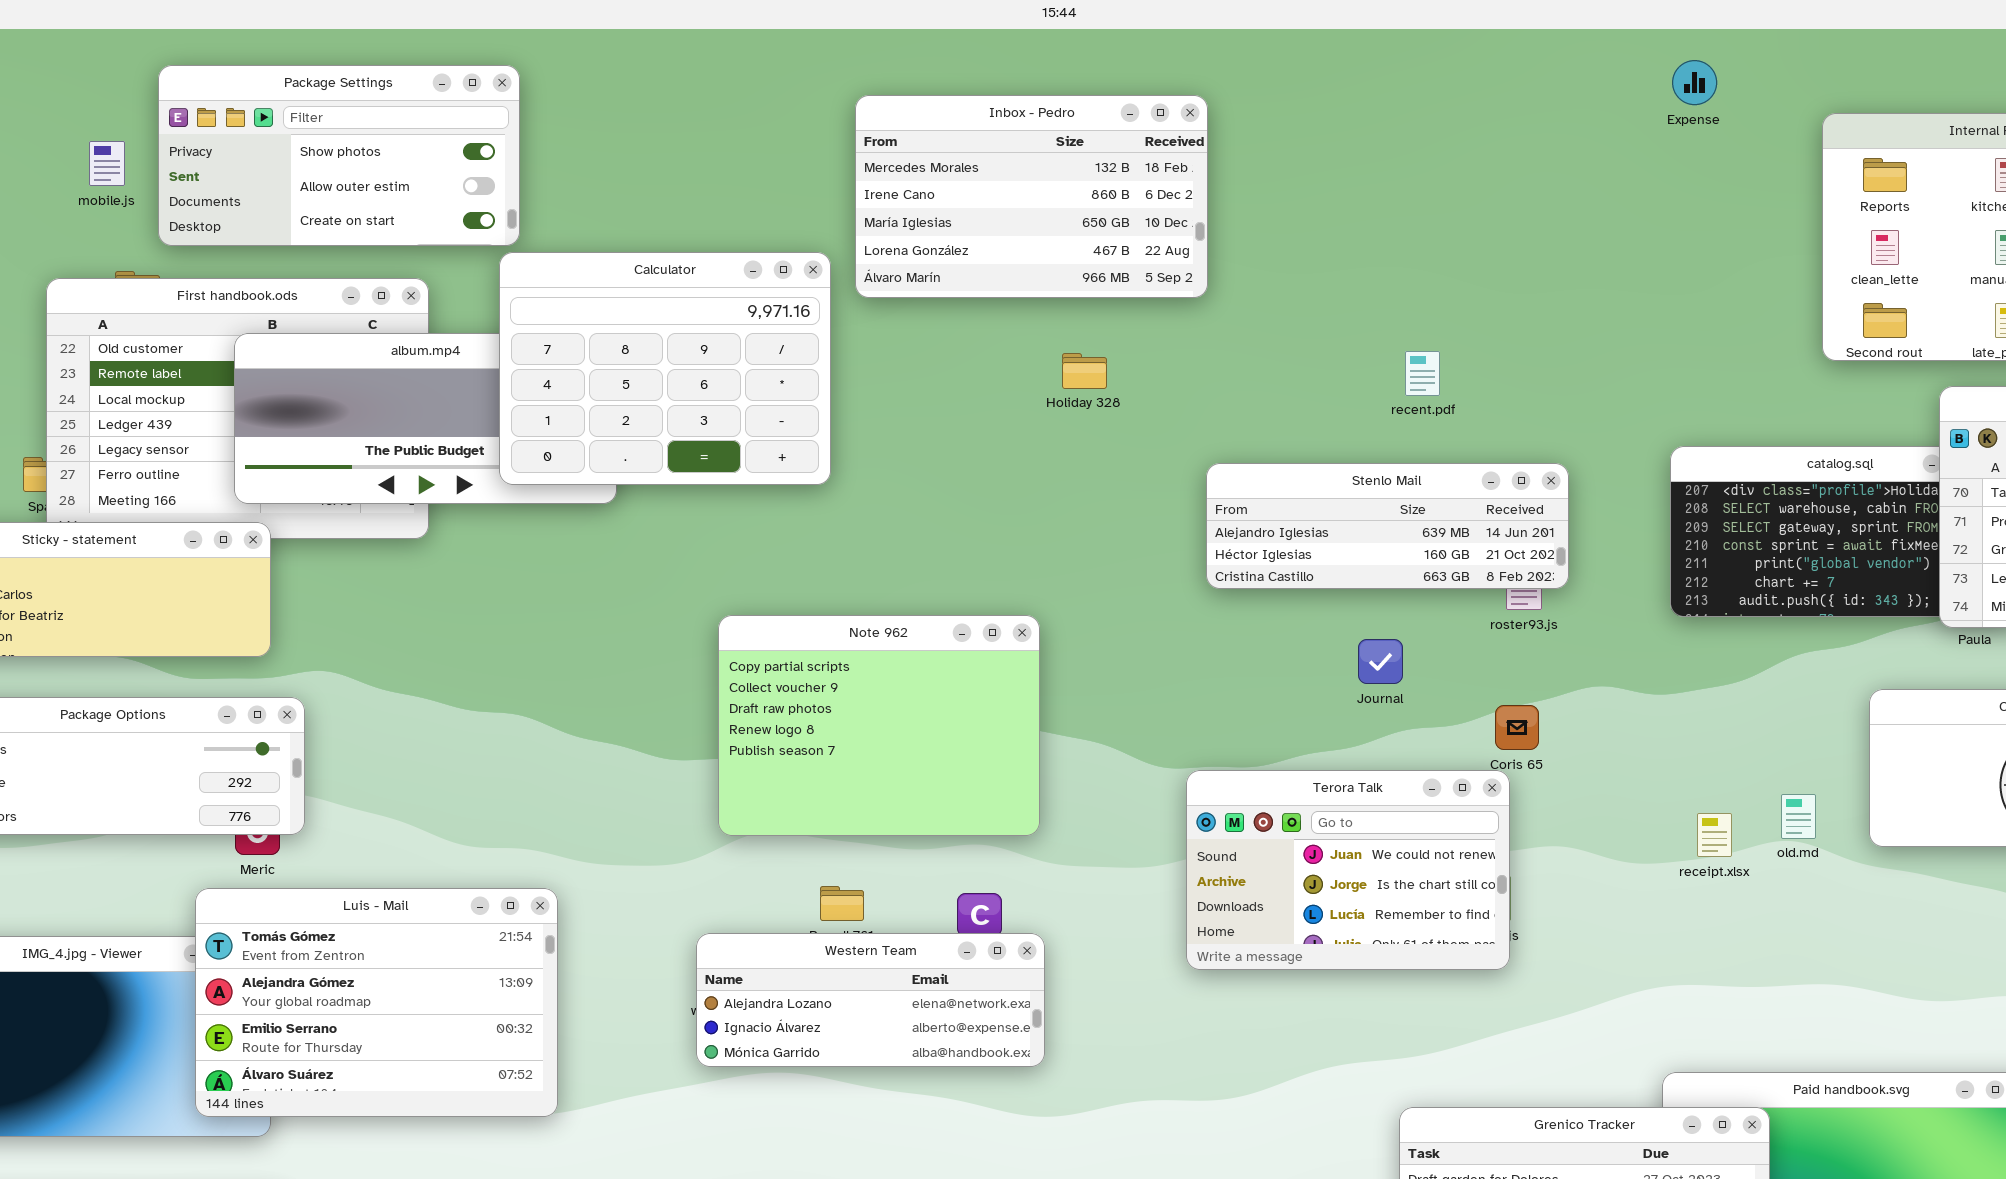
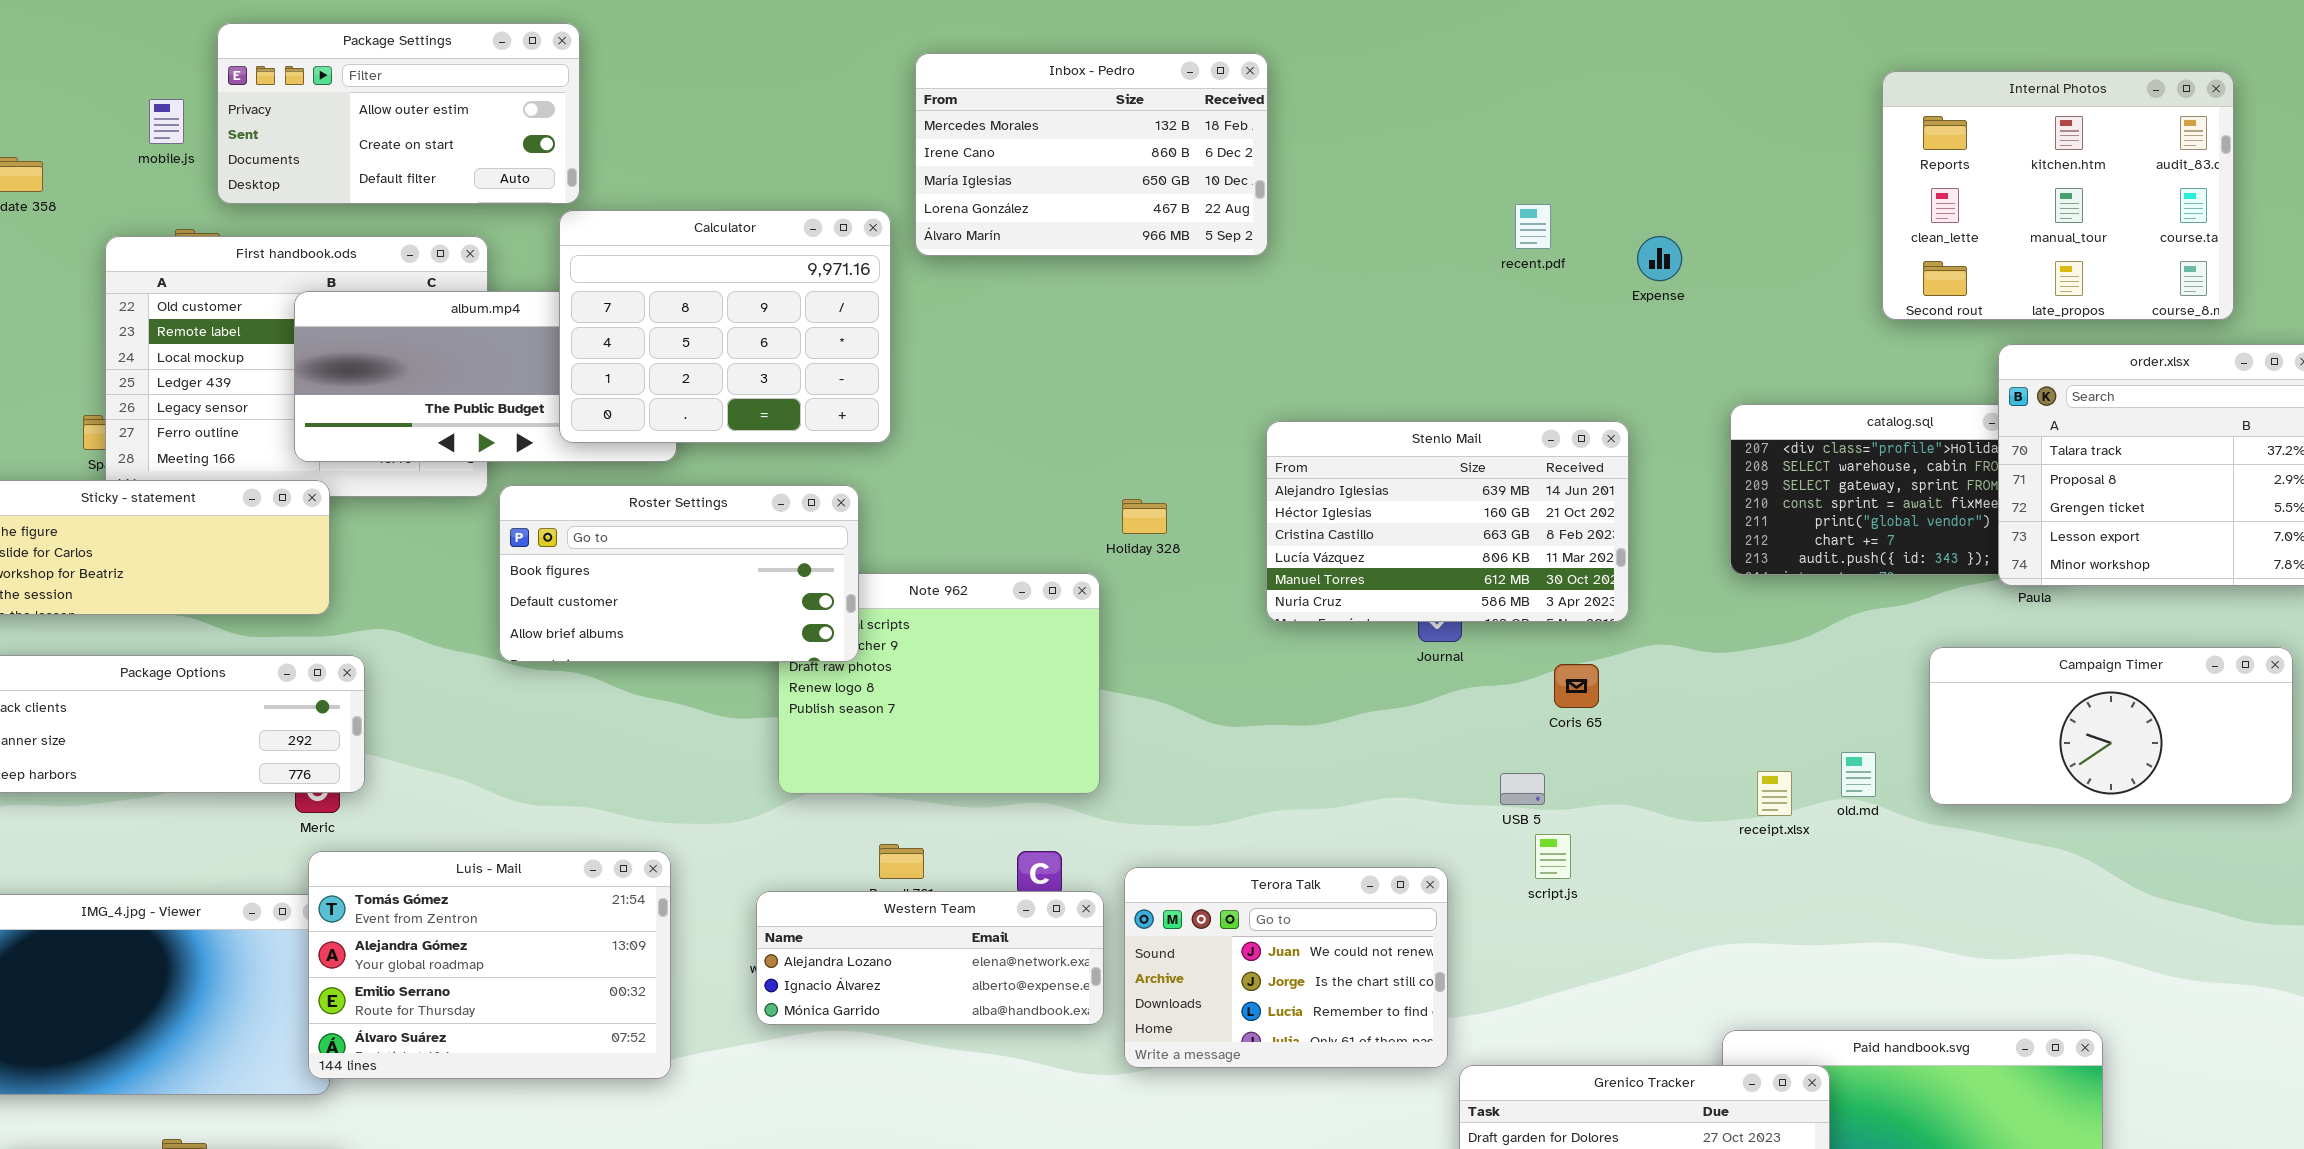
Expense: [1672,60,1717,105] -> [1637,236,1682,281], moved
Package Settings: [158,65,520,246] -> [217,23,580,204], scrolled down 1 row
recent.pdf: [1405,351,1440,396] -> [1515,204,1551,249], moved
Holiday 328: [1062,353,1107,389] -> [1122,499,1167,534], moved
Stenlo Mail: [1206,463,1569,589] -> [1266,421,1629,622], resized
Roster Settings: none -> [499,485,859,662], opened
Terora Talk: [1186,770,1510,970] -> [1124,867,1448,1068], moved
Luis - Mail: [195,888,558,1117] -> [308,851,671,1079], moved

